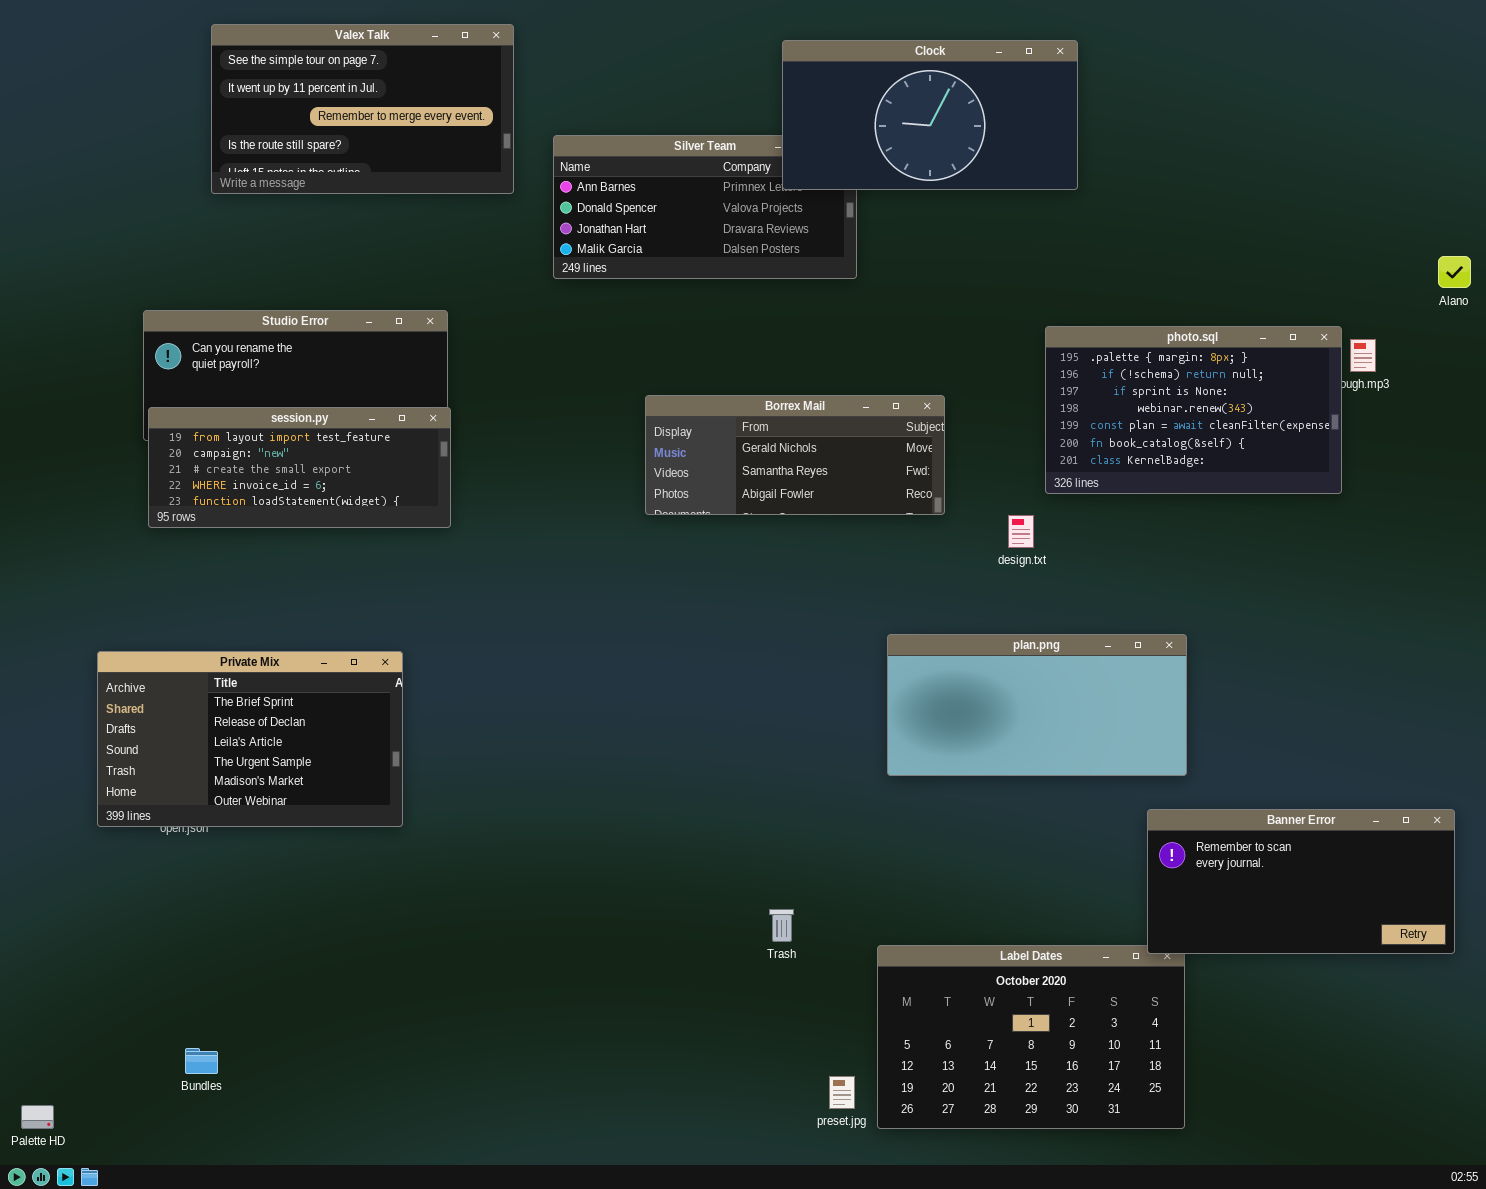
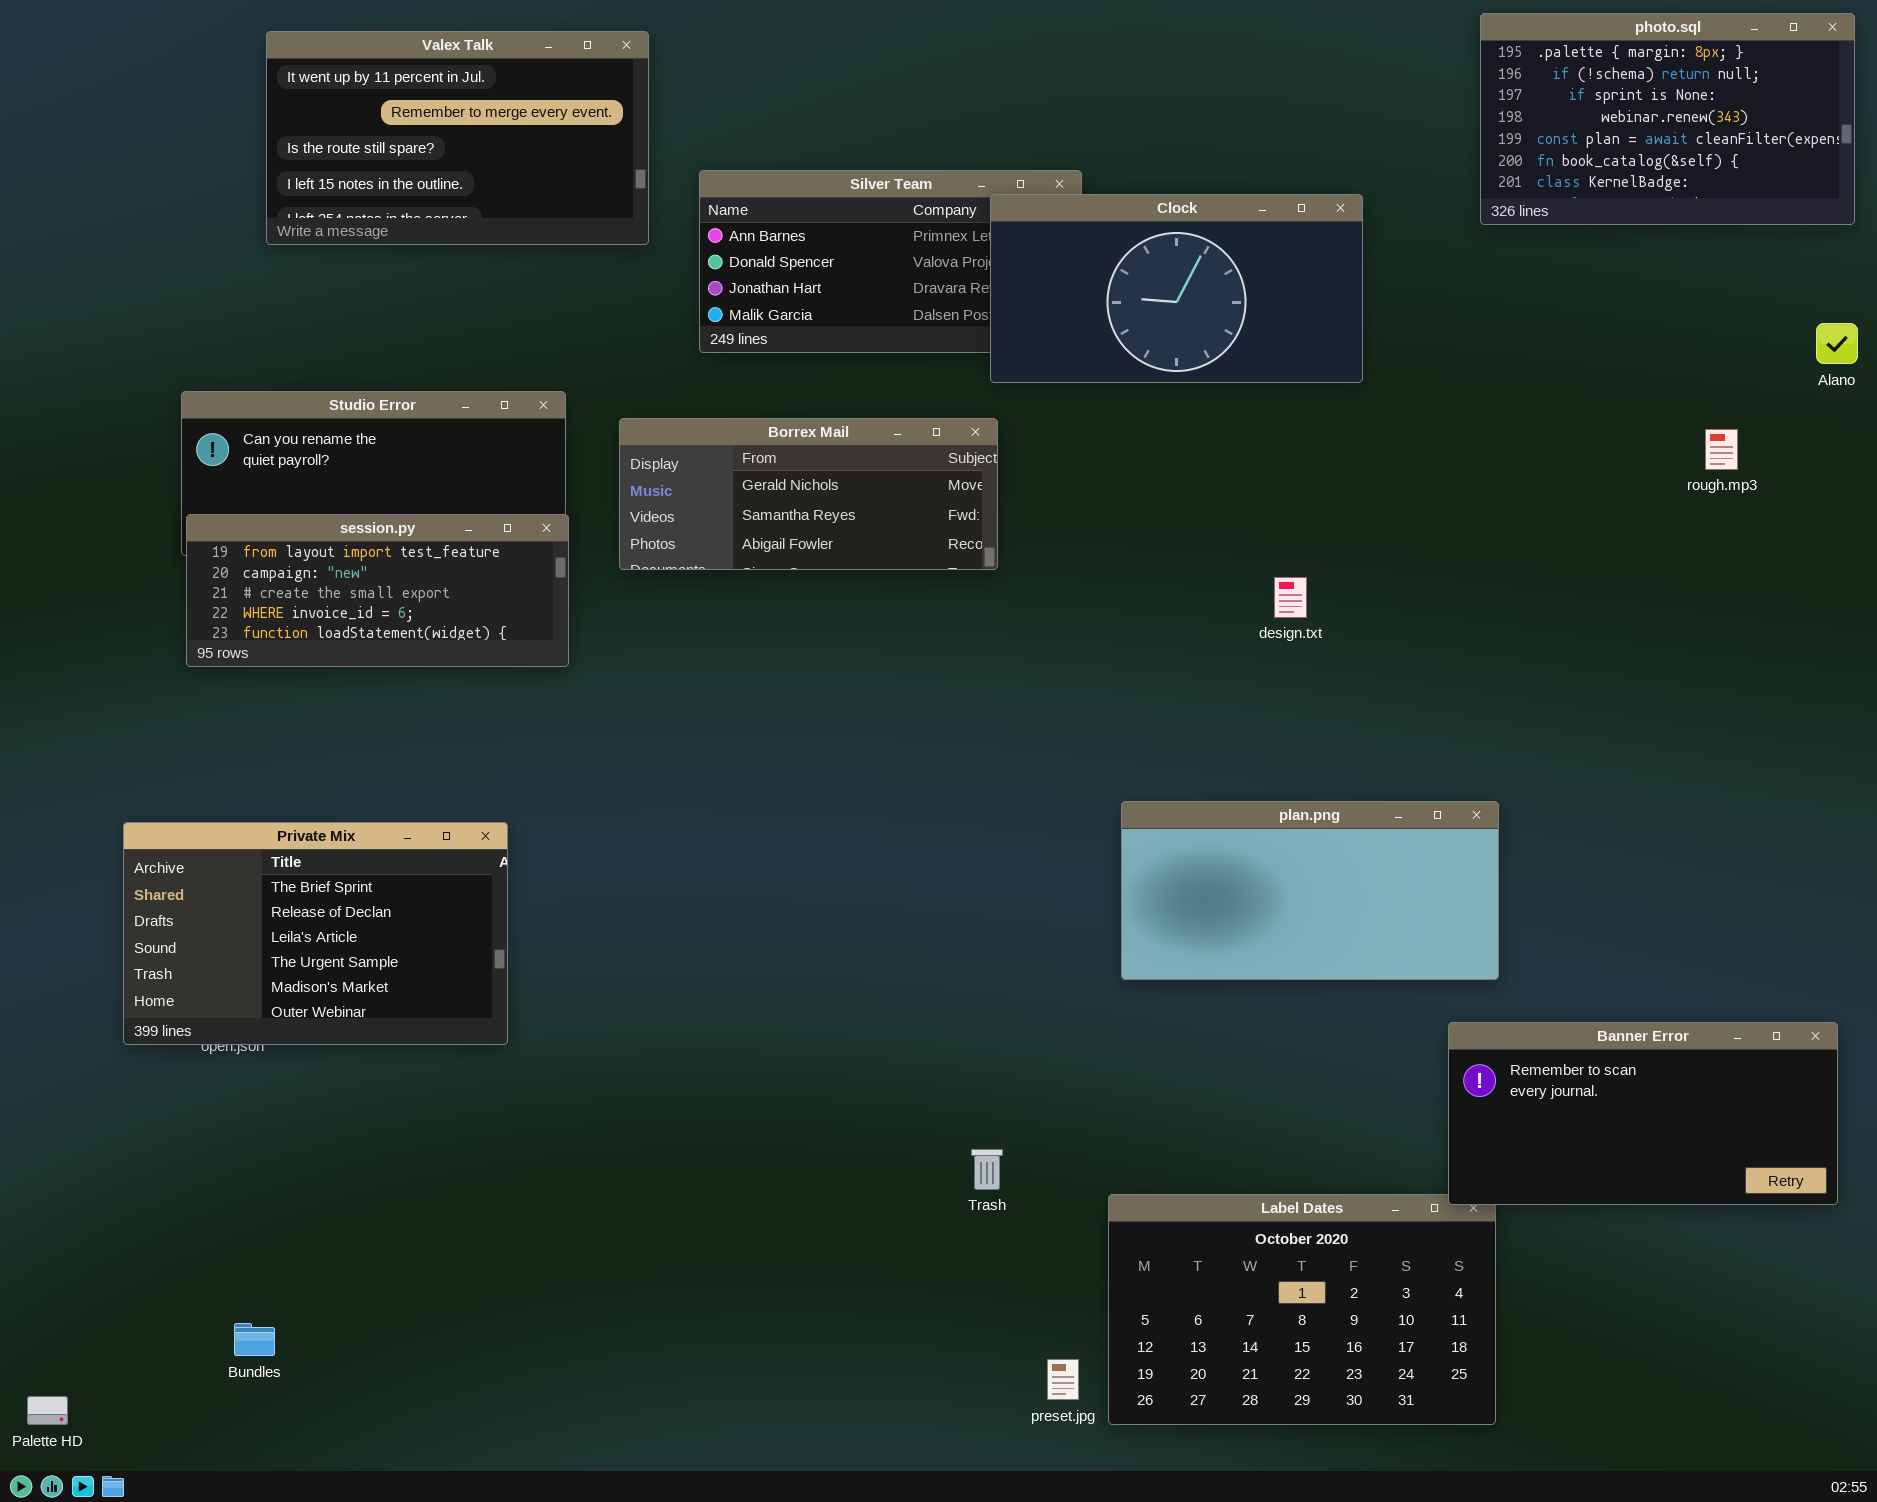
Valex Talk: [211,24,514,194] -> [266,31,649,245], scrolled down 1 row
Clock: [782,40,1078,190] -> [990,194,1363,383], moved
photo.sql: [1045,326,1342,494] -> [1480,13,1855,225], moved
Borrex Mail: [645,395,945,515] -> [619,418,998,570], moved
design.txt: [1008,515,1034,548] -> [1274,577,1307,618], moved

